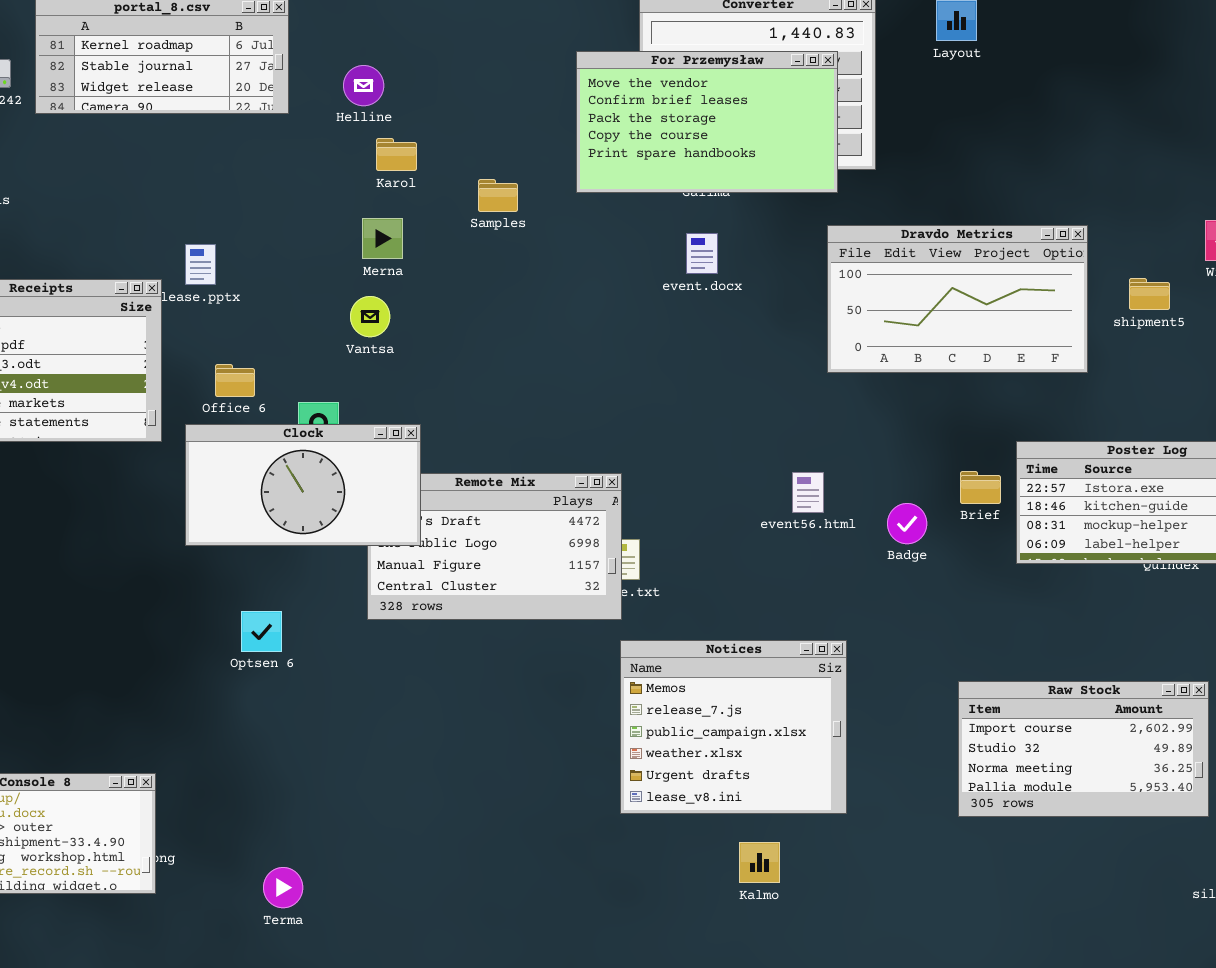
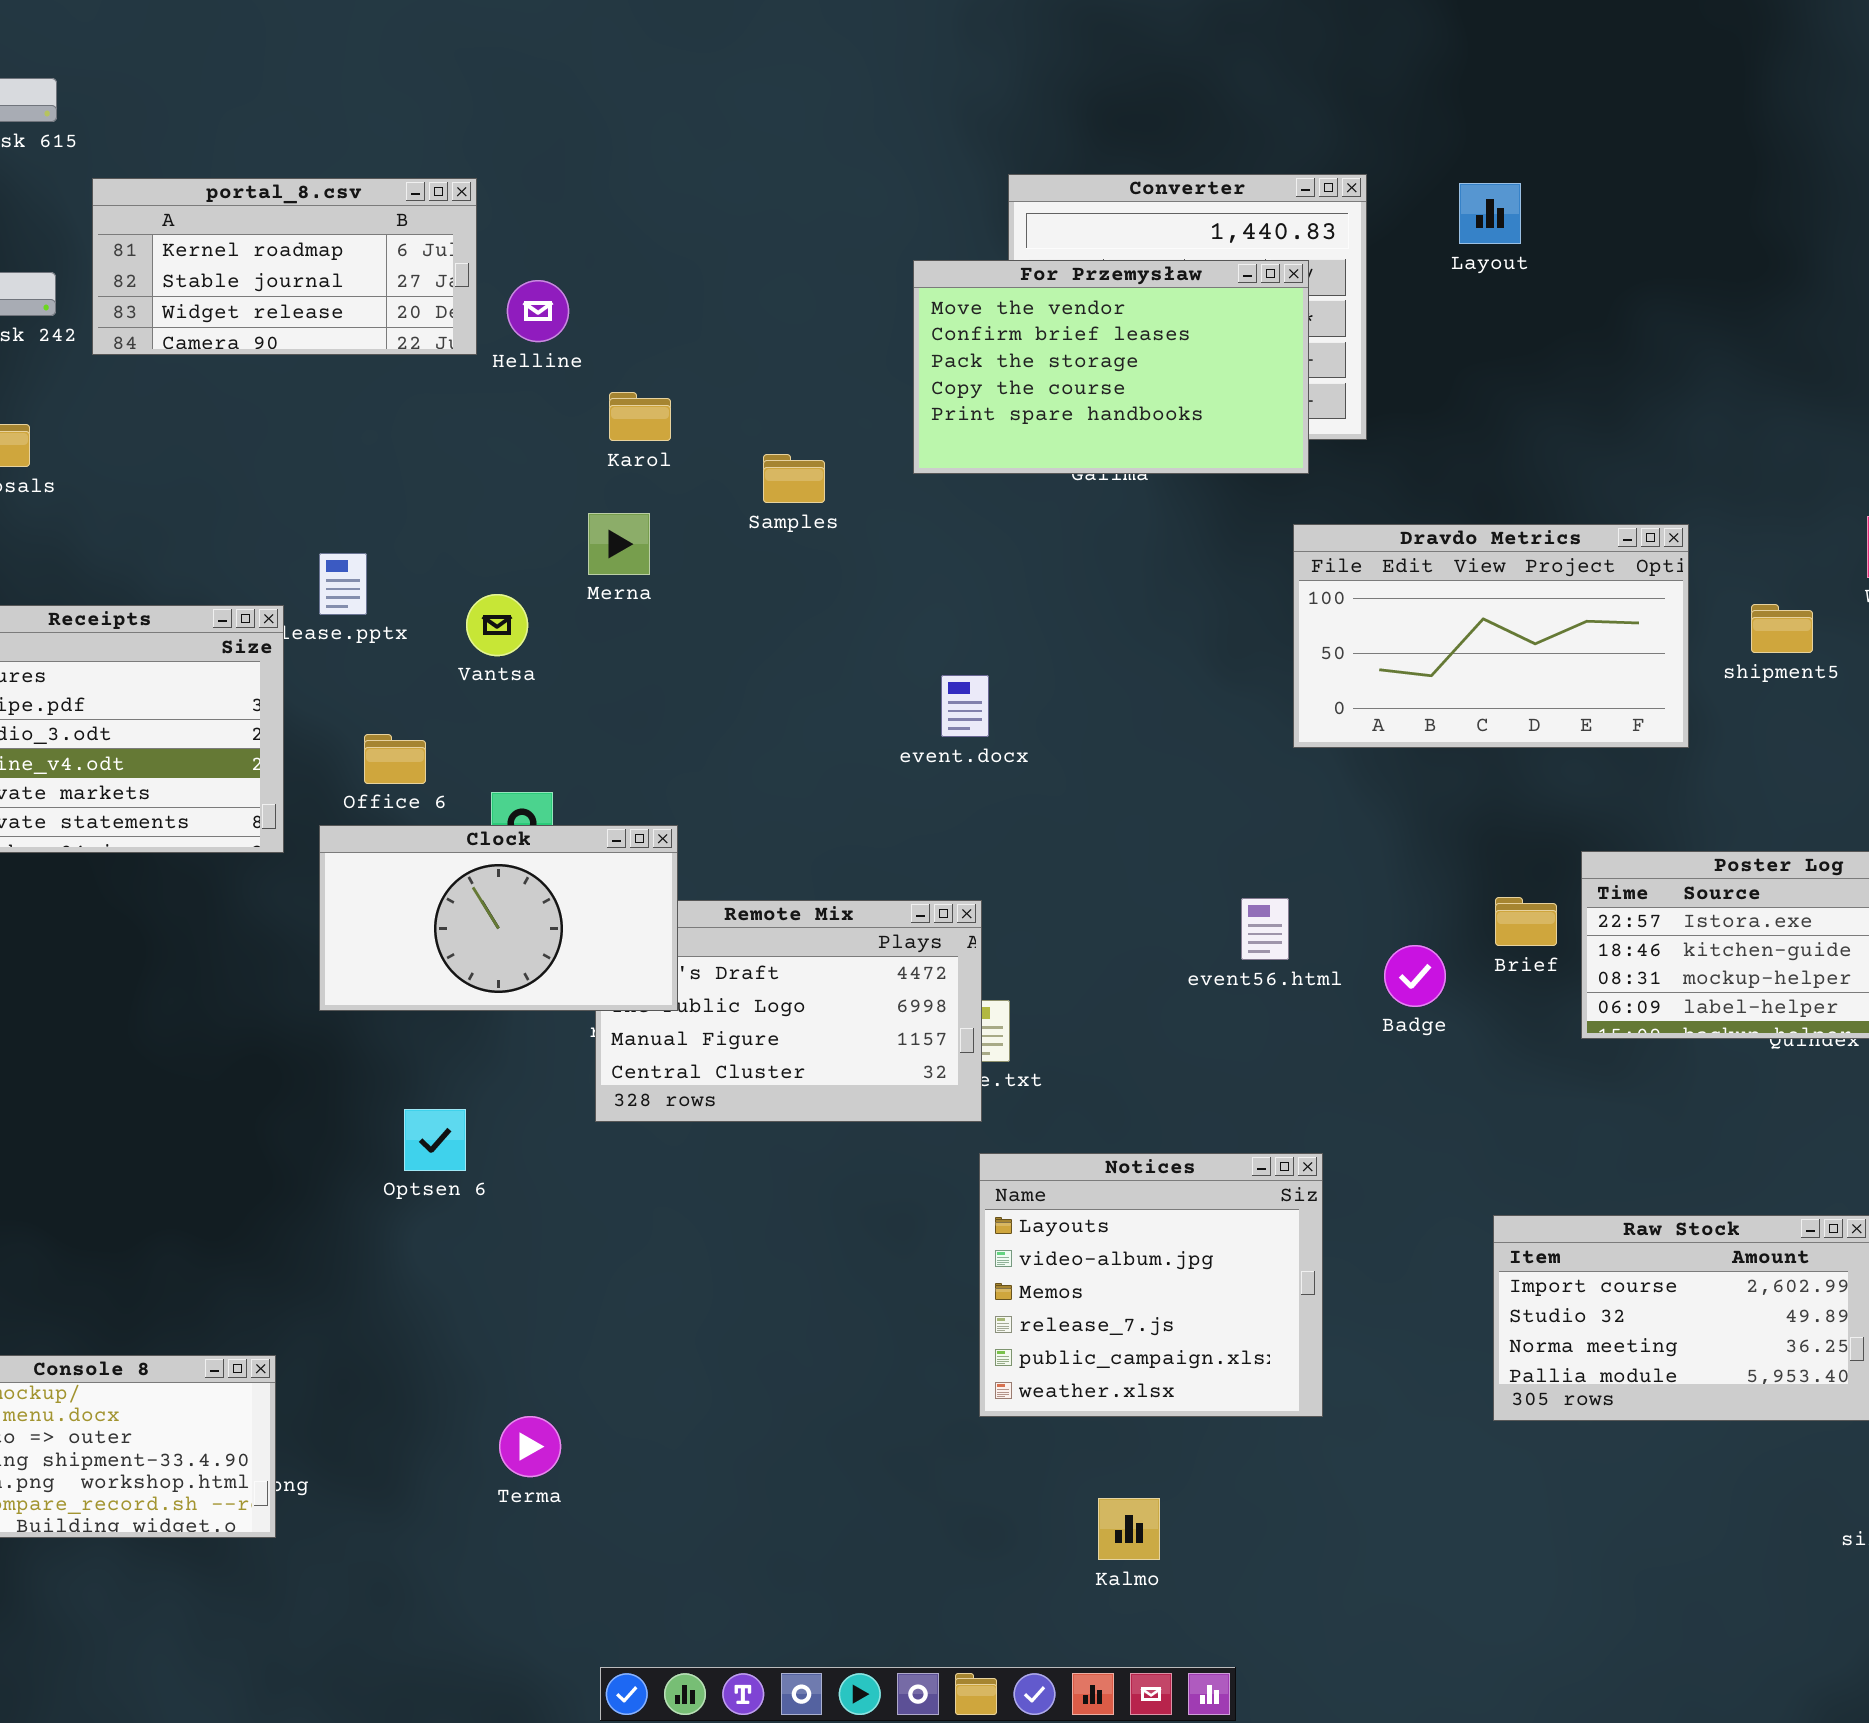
Helline: [343,65,384,106] -> [507,280,569,342], moved
event.docx: [686,233,718,274] -> [941,675,989,737], moved
Vantsa: [350,296,390,337] -> [466,594,528,656], moved
Notices: [620,640,847,814] -> [979,1153,1323,1417], scrolled up 2 rows
Kalmo: [739,842,780,883] -> [1098,1498,1160,1560], moved
Terma: [263,867,303,908] -> [499,1416,561,1477], moved

